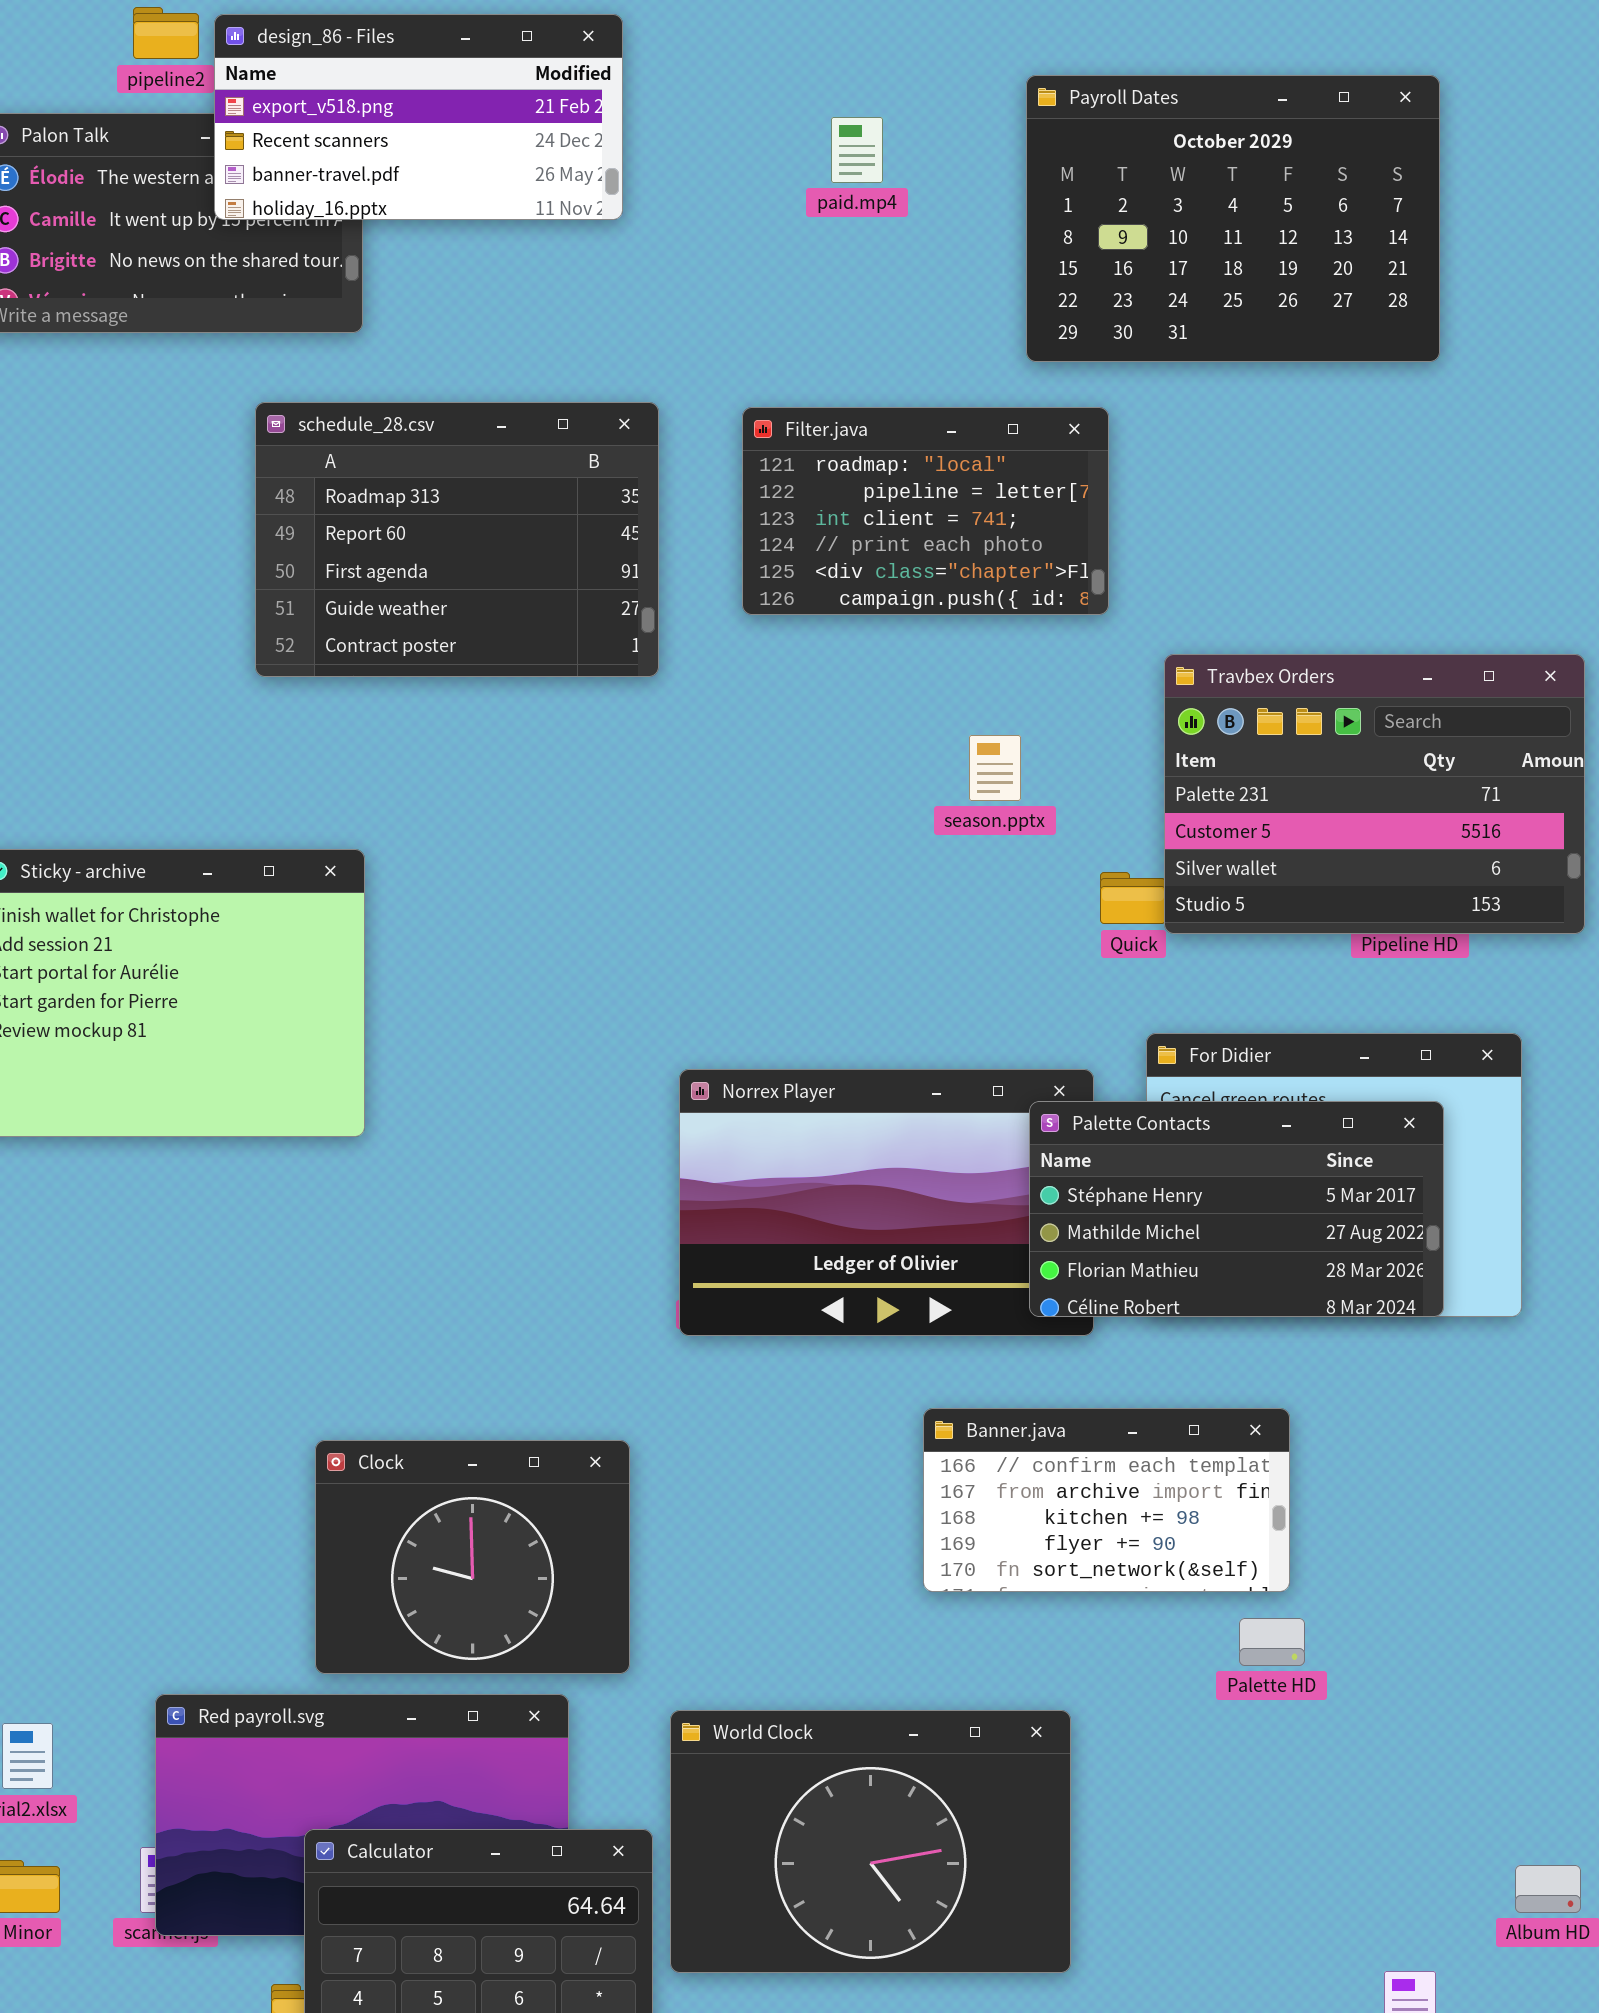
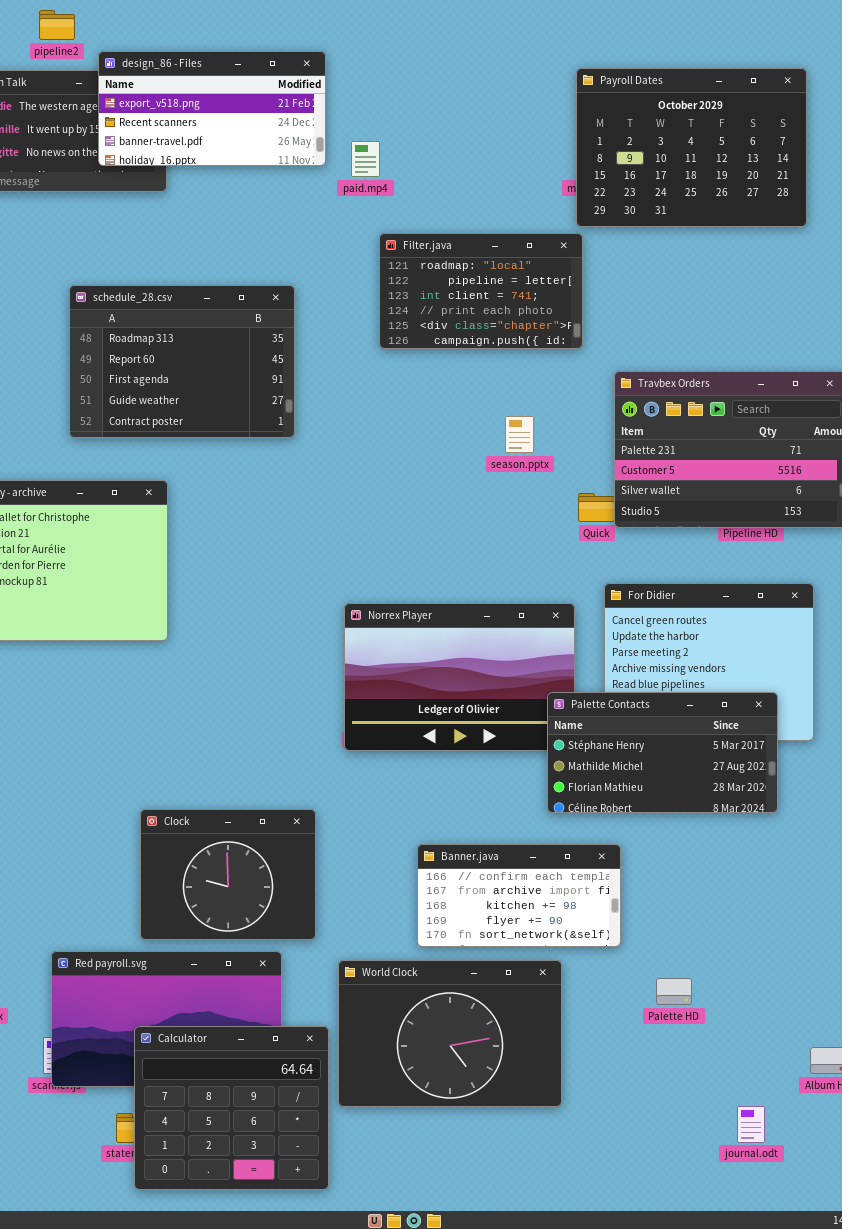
design_86 - Files: [214,14,623,220] -> [98,51,326,166], moved
Payroll Dates: [1026,75,1440,362] -> [576,68,807,227], moved
paid.mp4: [831,117,883,183] -> [351,141,380,177], moved
schedule_28.csv: [255,402,659,677] -> [69,285,295,438], moved
Palette Contacts: [1029,1101,1444,1317] -> [547,692,778,813], moved
Banner.java: [923,1408,1290,1592] -> [417,844,621,947], moved
Palette HD: [1239,1618,1305,1666] -> [656,978,692,1005], moved

